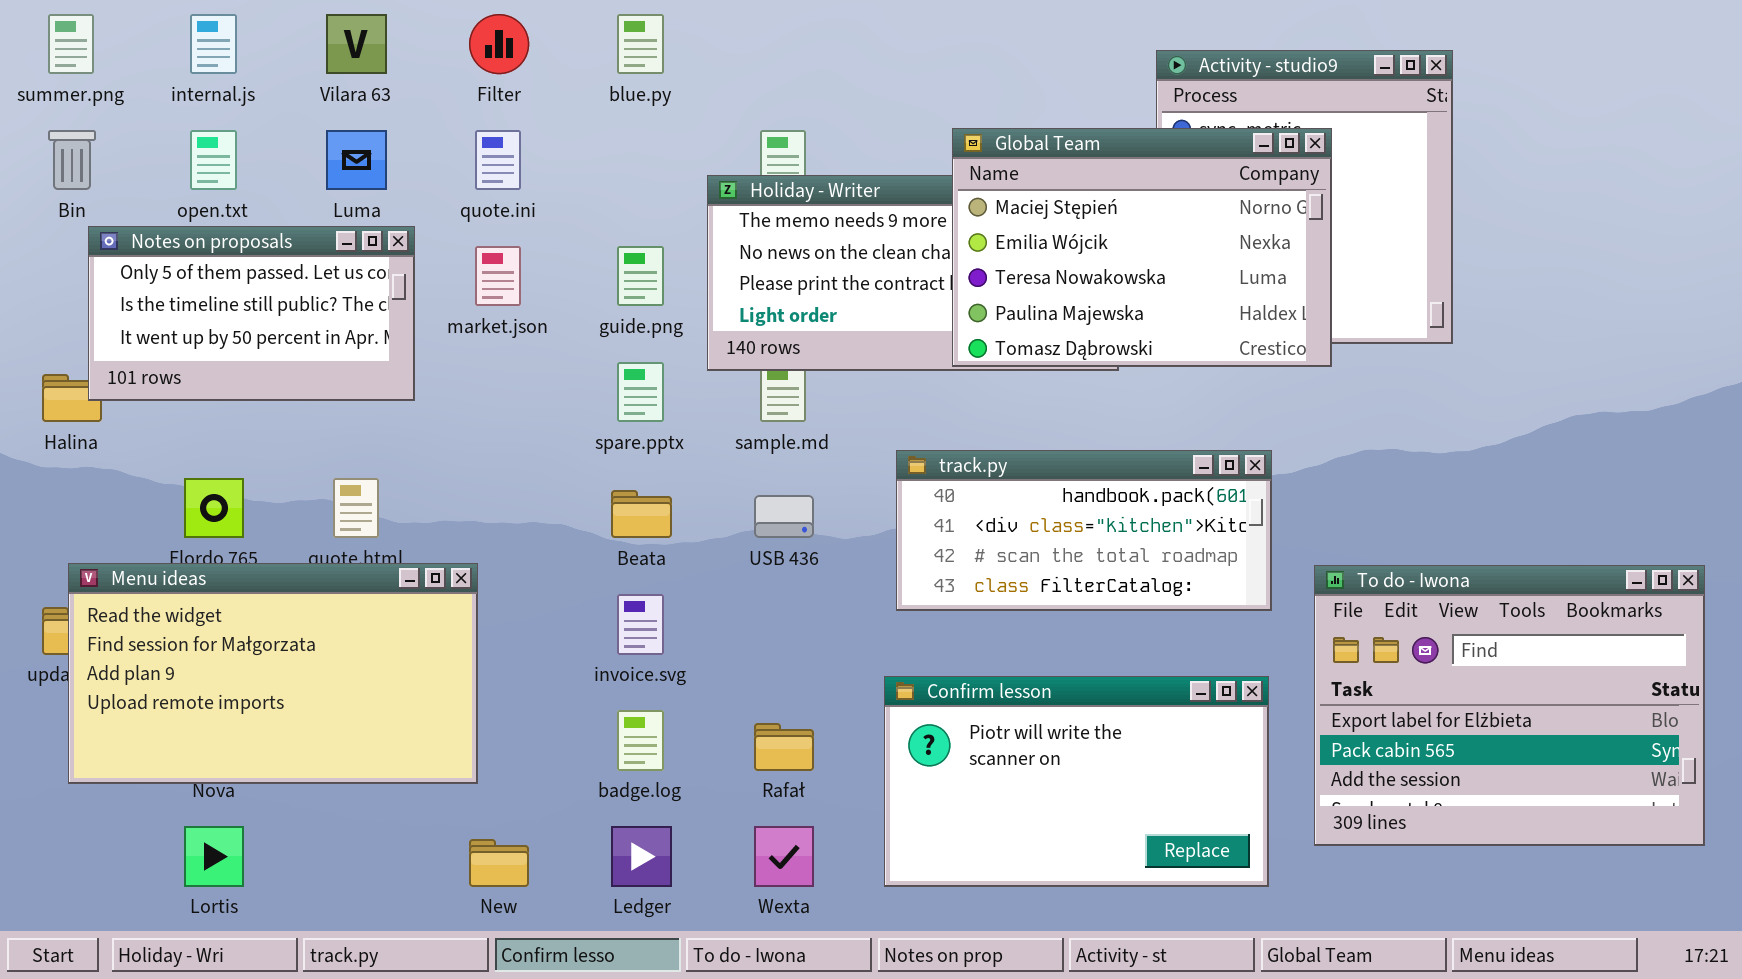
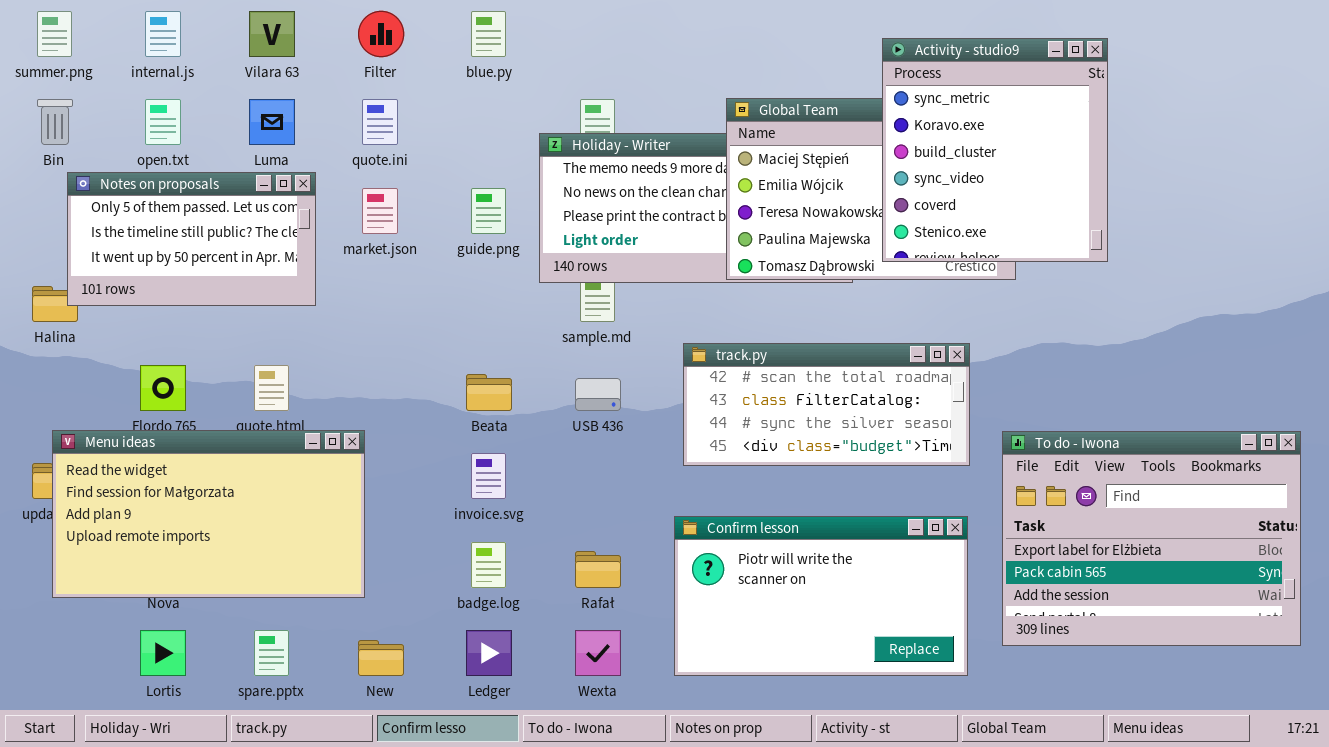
Activity - studio9: [1156,50,1453,344] -> [882,38,1108,262], raised
spare.pptx: [617,362,664,422] -> [254,630,289,676], moved
track.py: [896,450,1272,611] -> [683,343,970,466], scrolled down 2 rows

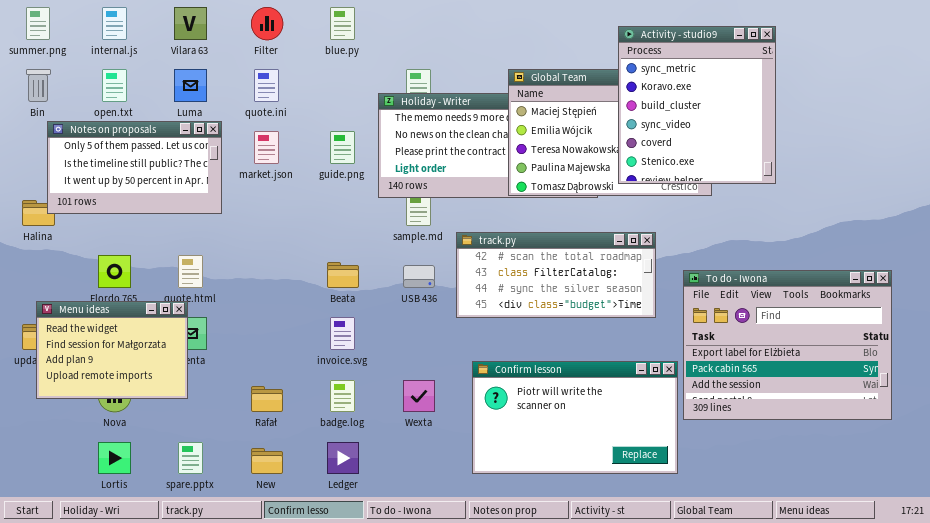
track.py: [683,343,970,466] -> [456,232,656,318], moved
Menu ideas: [52,430,365,598] -> [36,301,188,399], resized
To do - Iwona: [1002,431,1301,646] -> [683,270,892,420], moved
Rafał: [575,551,621,588] -> [251,386,283,412], moved
Wexta: [575,630,621,676] -> [403,380,435,412], moved

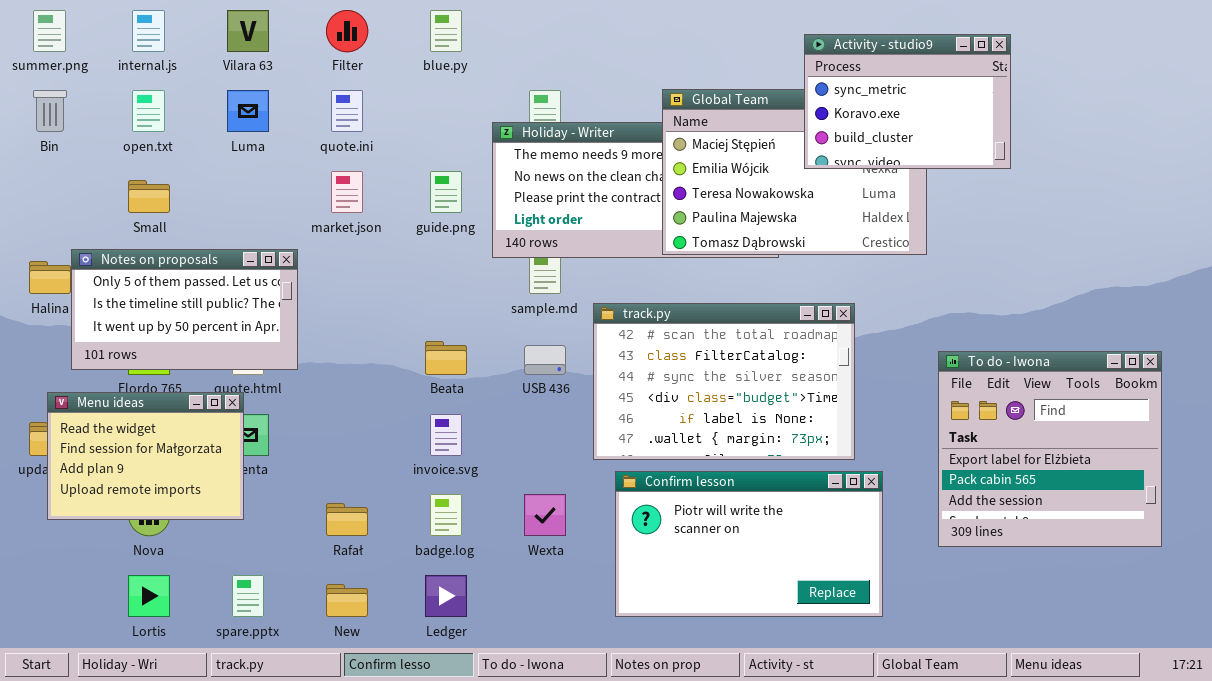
Activity - studio9: [618,26,776,184] -> [804,34,1011,169], resized
Notes on proposals: [47,121,222,214] -> [71,249,298,370], moved
track.py: [456,232,656,318] -> [593,303,855,460], resized
To do - Iwona: [683,270,892,420] -> [938,351,1162,547], resized

